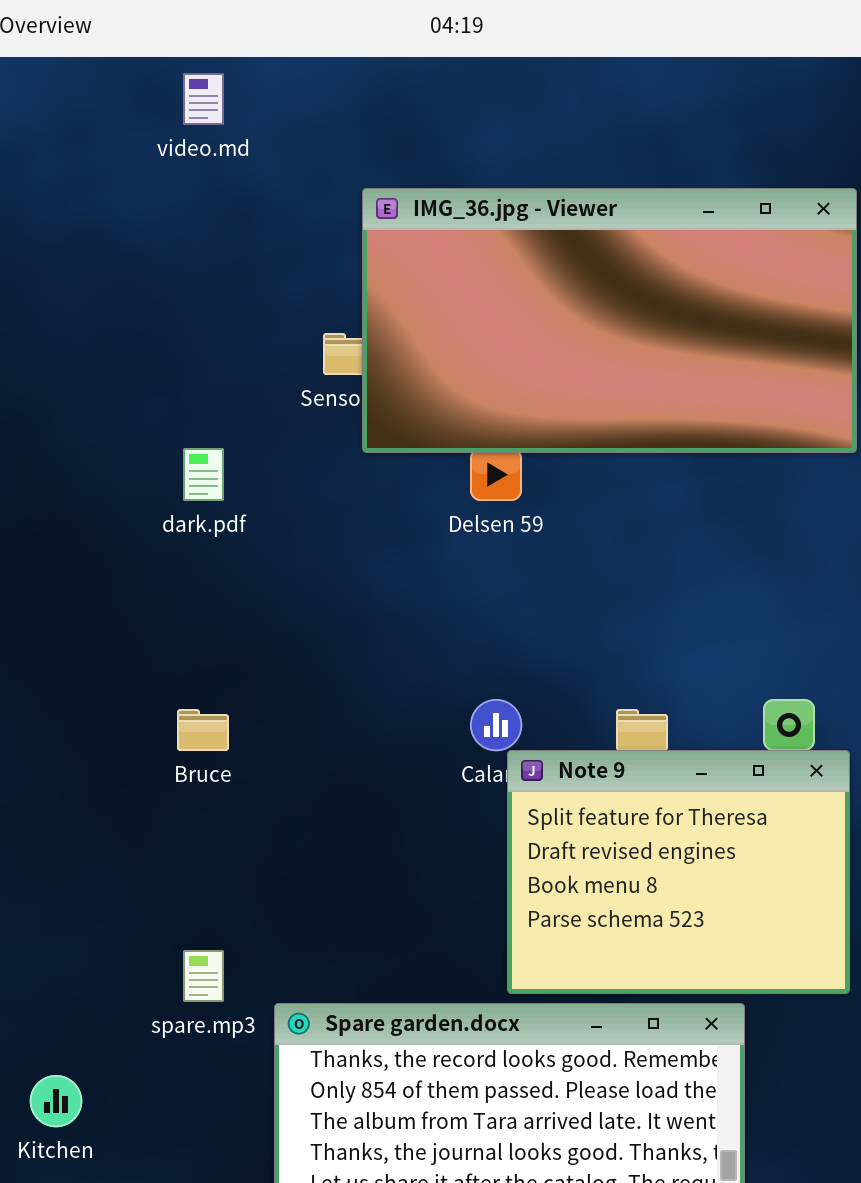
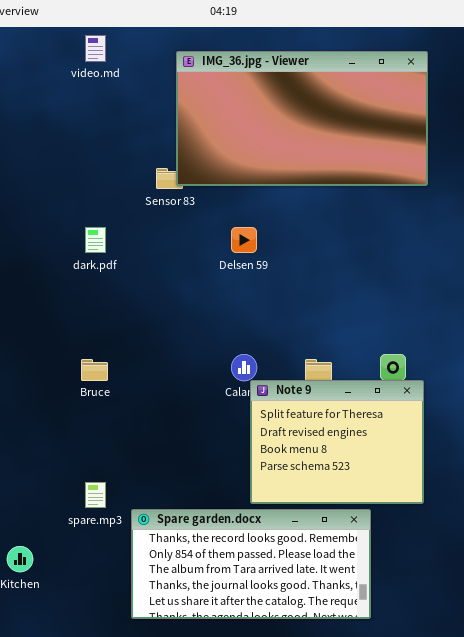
IMG_36.jpg - Viewer: [362,188,857,453] -> [176,51,428,186], moved

